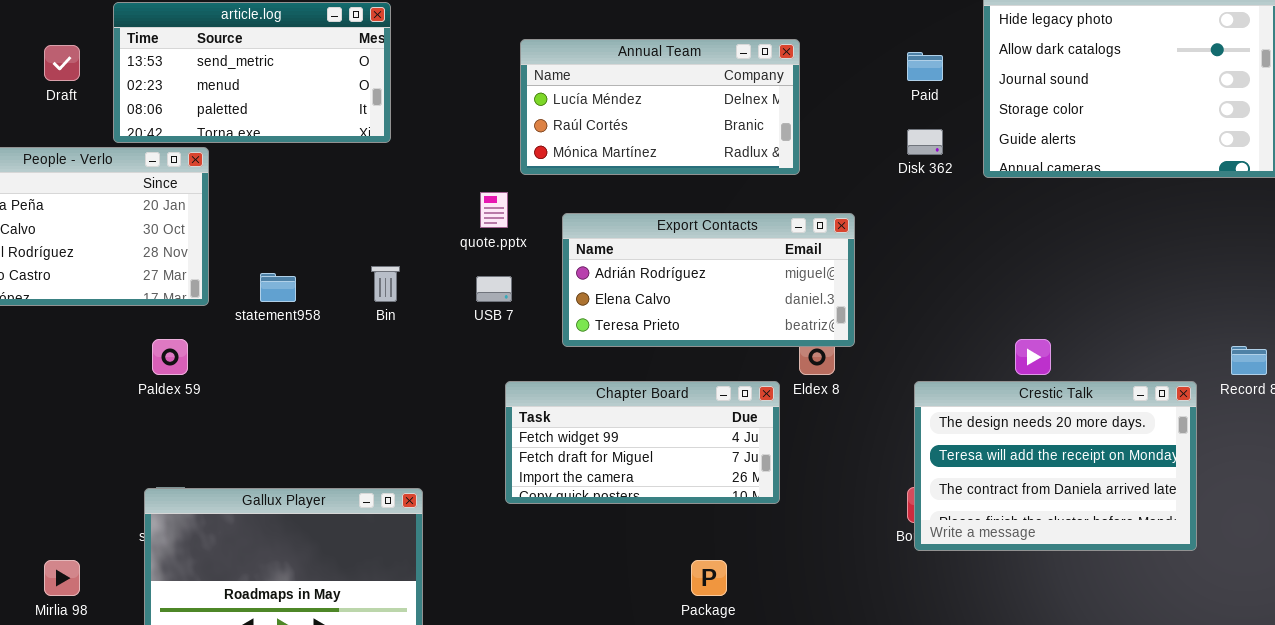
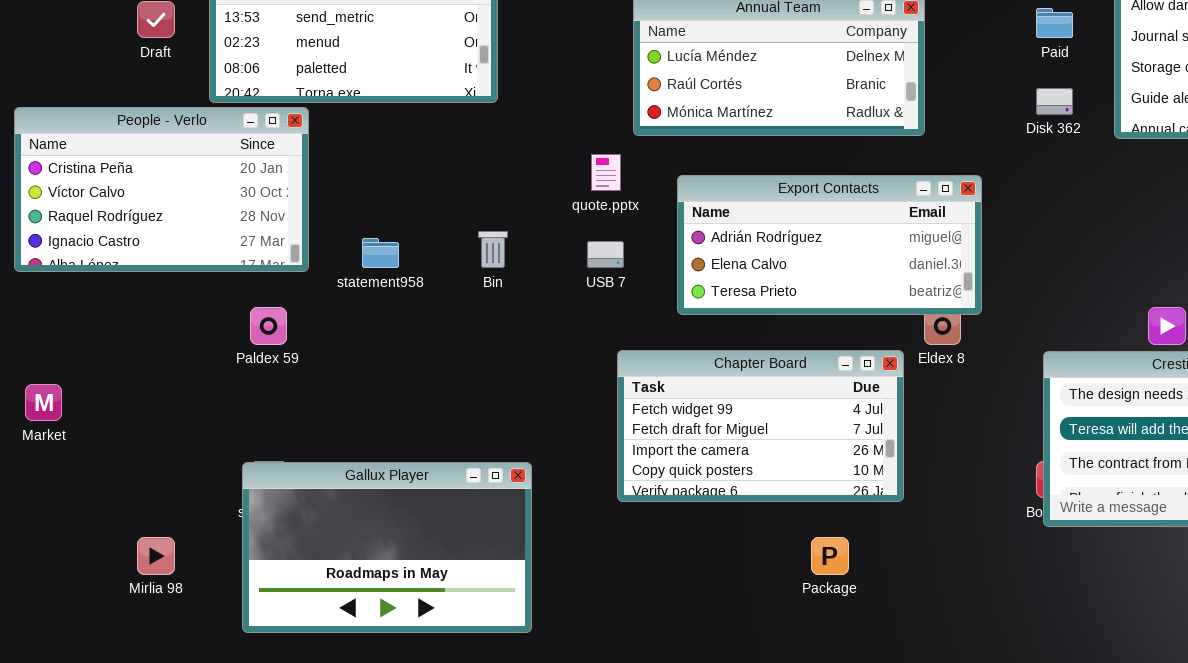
Chapter Board: [505,381,780,504] -> [617,350,904,502], resized

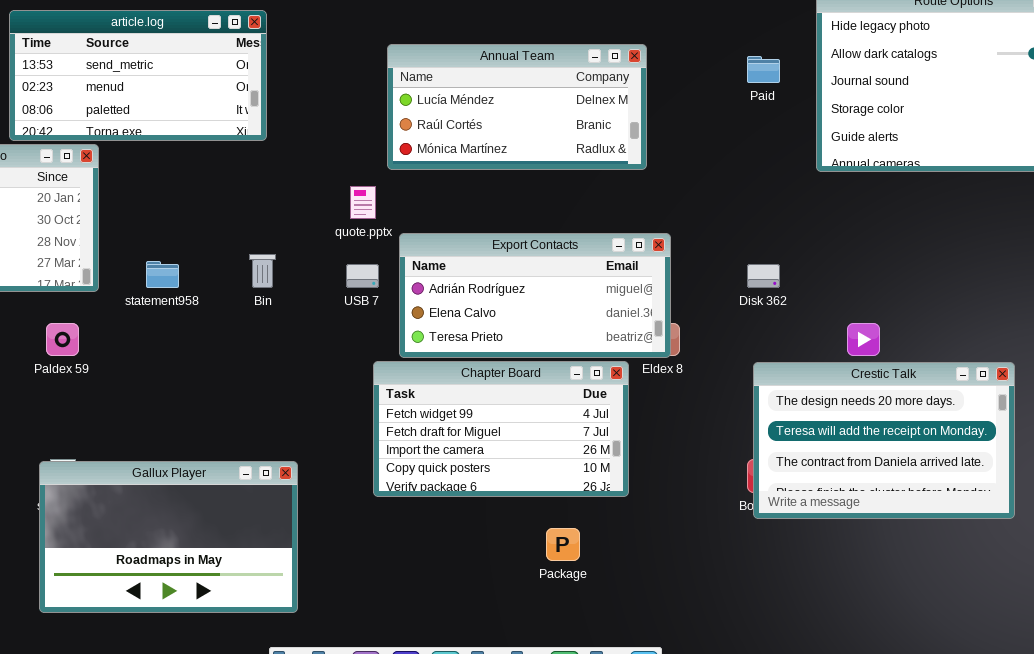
Disk 362: [1036,88,1073,115] -> [747,264,780,288], moved
Export Contacts: [677,175,982,315] -> [399,233,671,358], moved

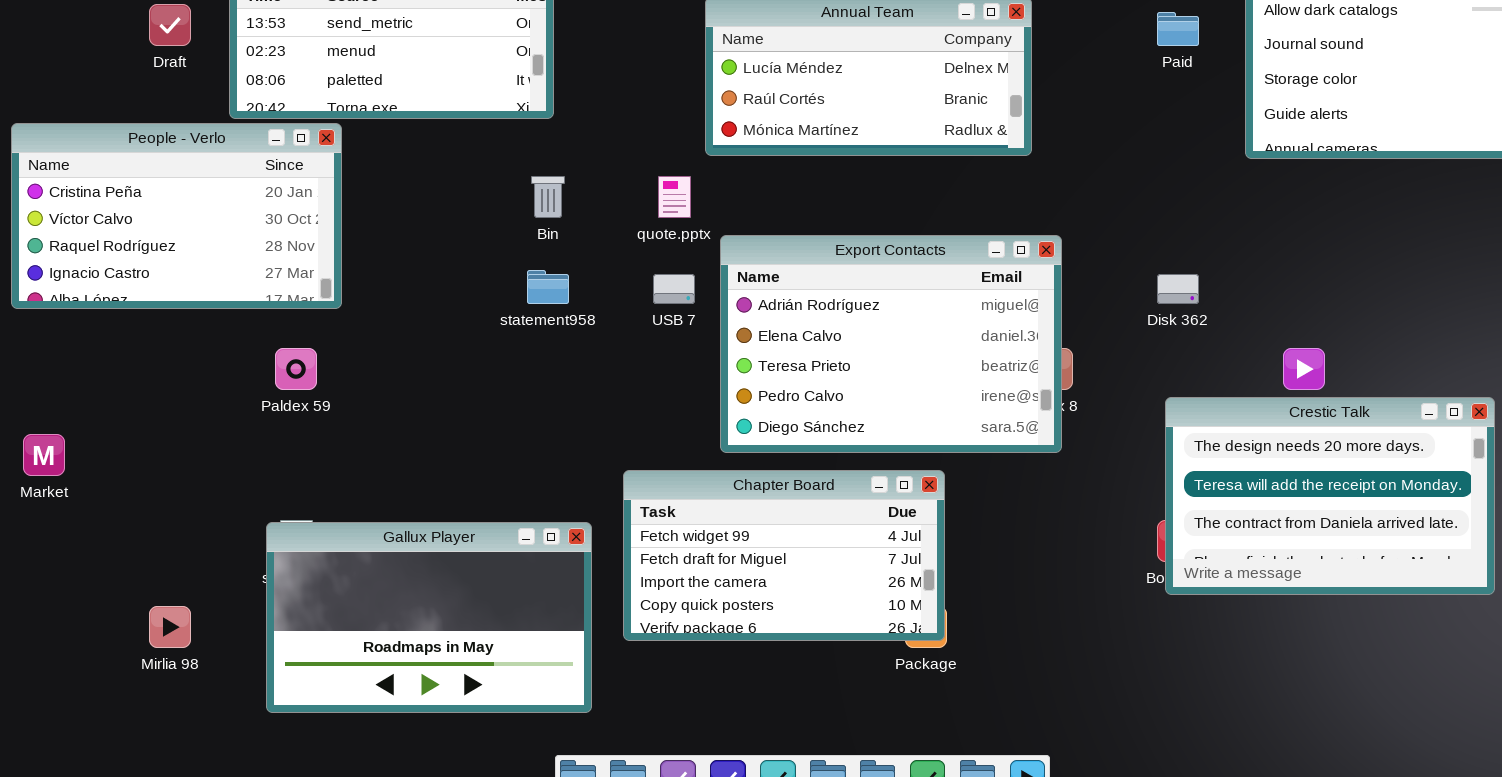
Export Contacts: [399,233,671,358] -> [720,235,1062,453], resized
Bin: [249,254,276,288] -> [531,176,565,218], moved
statement958: [146,261,179,288] -> [527,270,569,304], moved
Chapter Board: [373,361,629,497] -> [623,470,945,641], moved

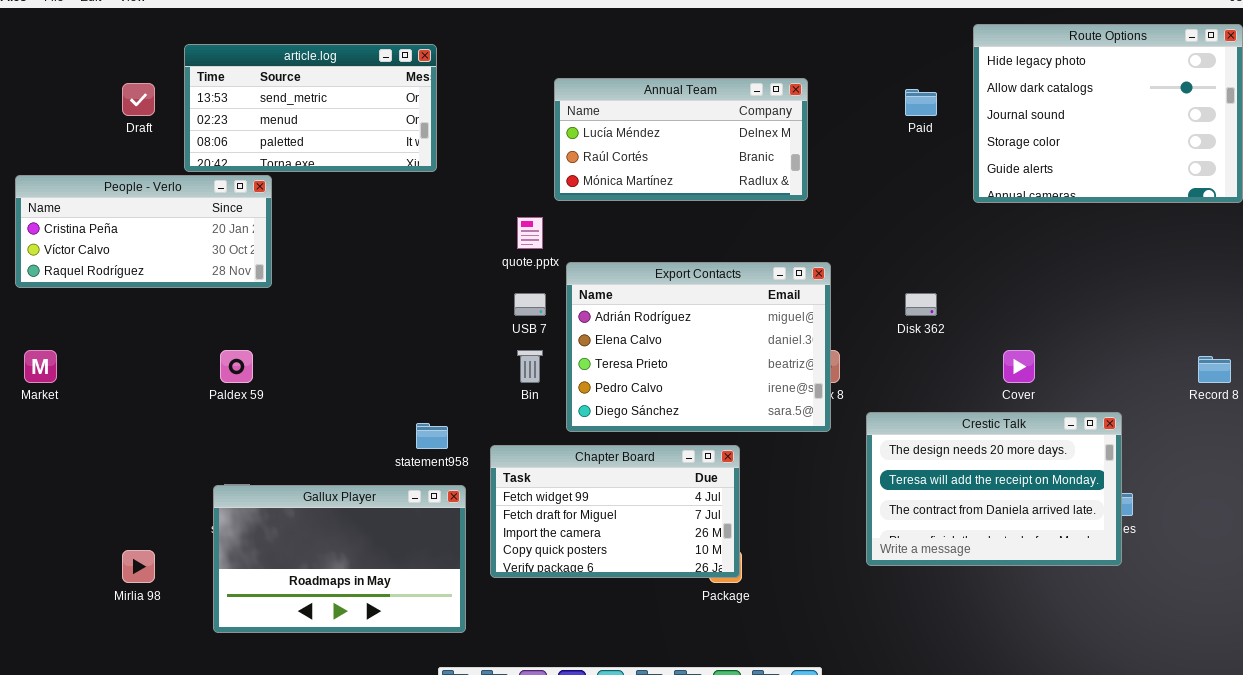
People - Verlo: [11,123,342,309] -> [15,175,272,288], resized
Bin: [531,176,565,218] -> [517,350,543,383], moved
statement958: [527,270,569,304] -> [416,423,448,449], moved
Crestic Talk: [1165,397,1495,595] -> [866,412,1122,566], moved
Market: [23,434,65,476] -> [24,350,57,383], moved

